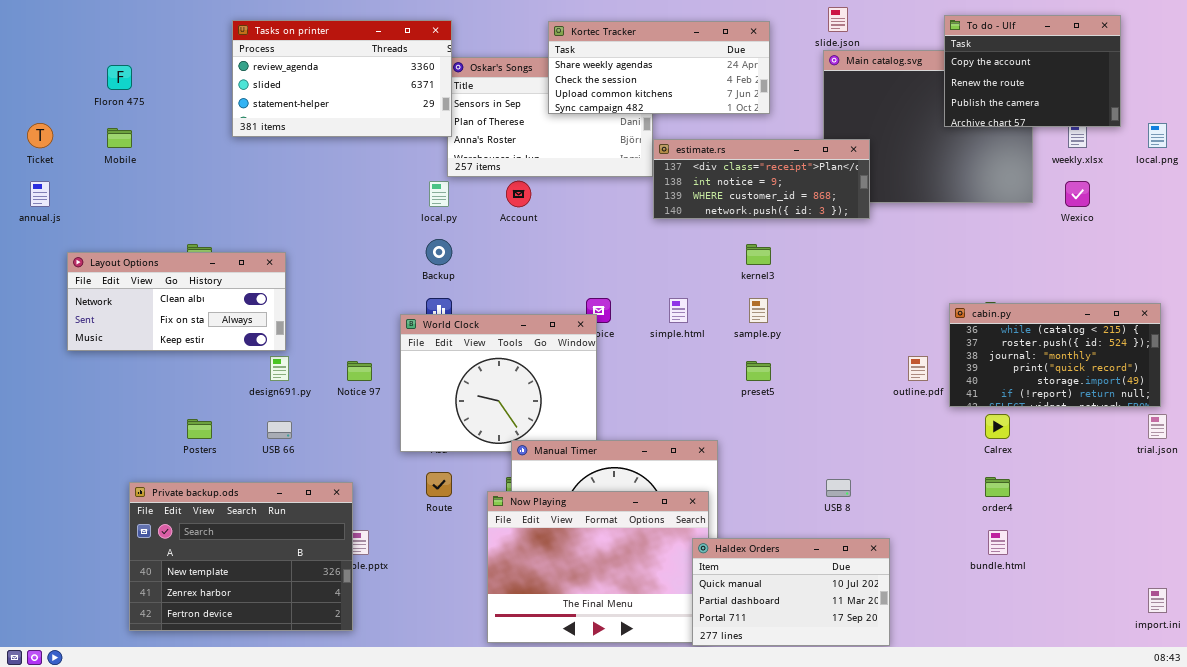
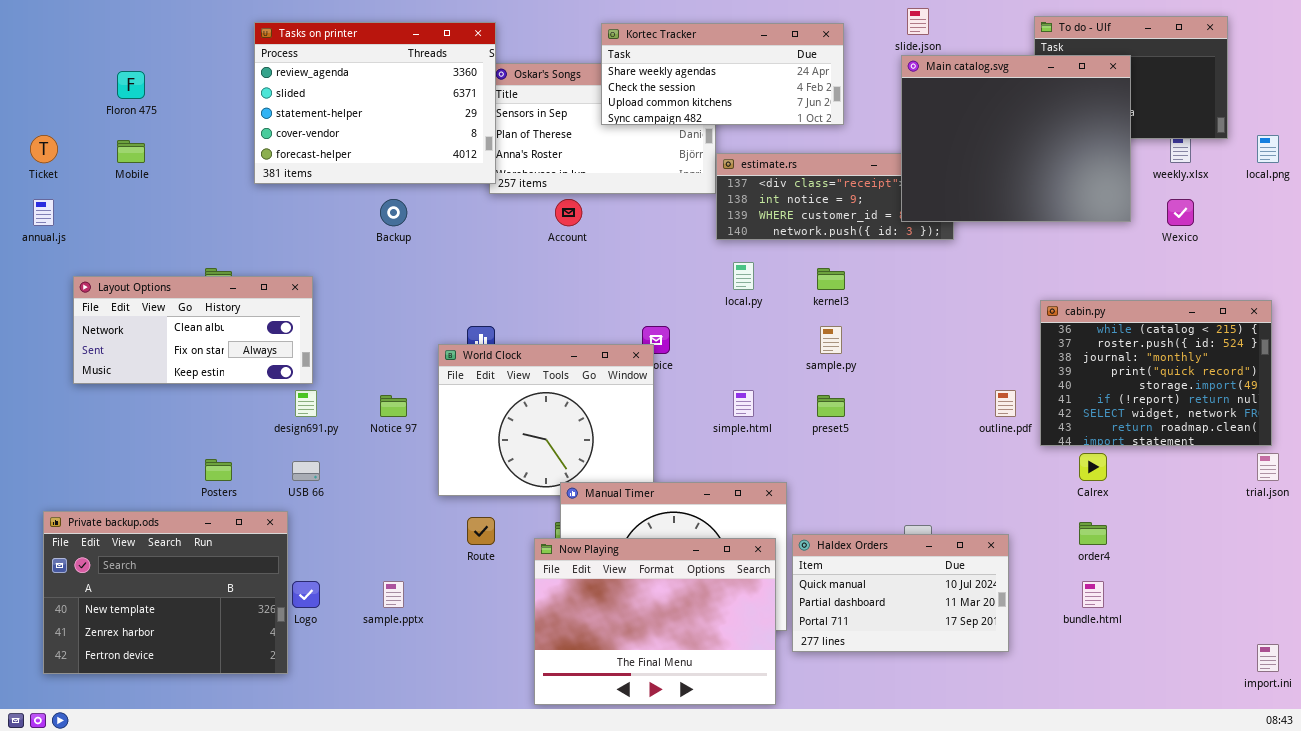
Tasks on printer: [232,20,452,137] -> [254,22,496,184], resized
Main catalog.svg: [823,50,1033,203] -> [901,55,1131,222], raised
local.py: [429,181,449,207] -> [733,262,754,290], moved
Backup: [426,239,452,265] -> [380,199,407,226], moved
simple.html: [669,298,688,323] -> [733,390,754,417], moved
cabin.py: [949,303,1161,407] -> [1040,300,1272,446], resized
Private backup.ods: [129,482,353,631] -> [43,511,288,674], moved
Haldex Orders: [692,538,890,646] -> [792,534,1009,652], moved

